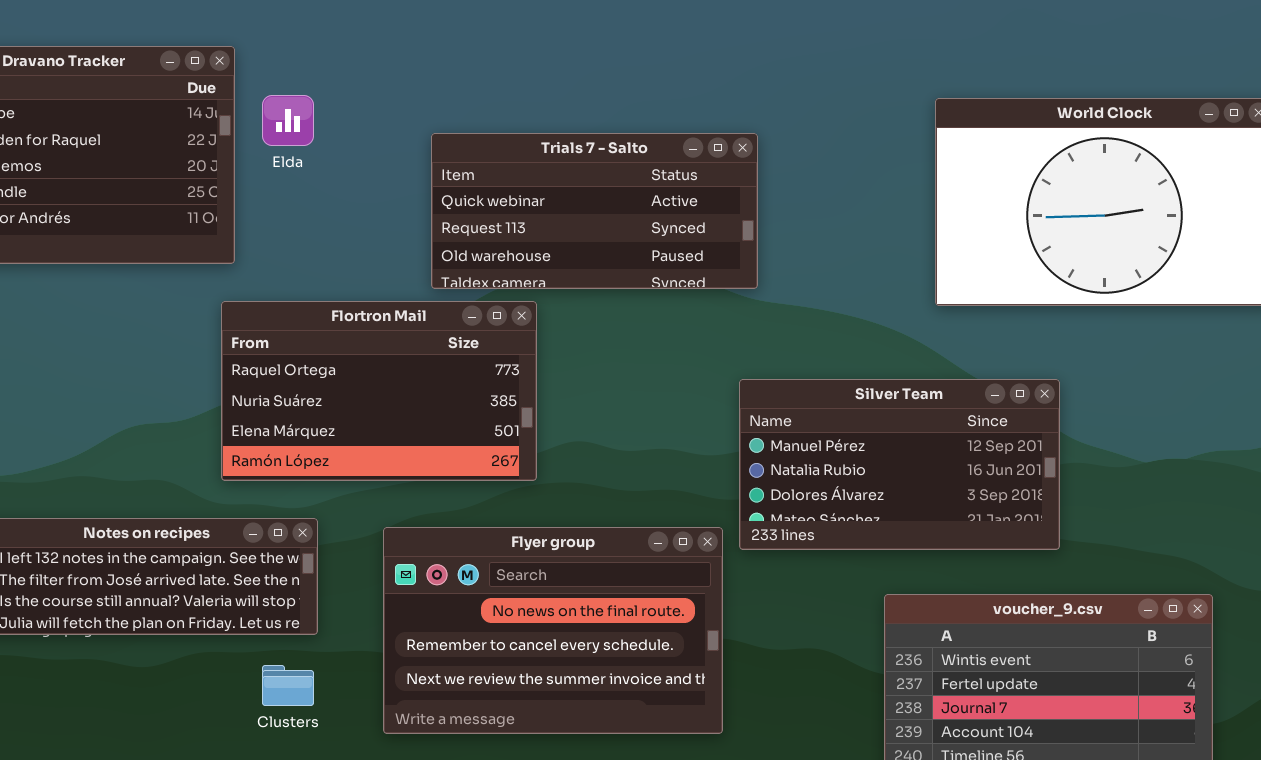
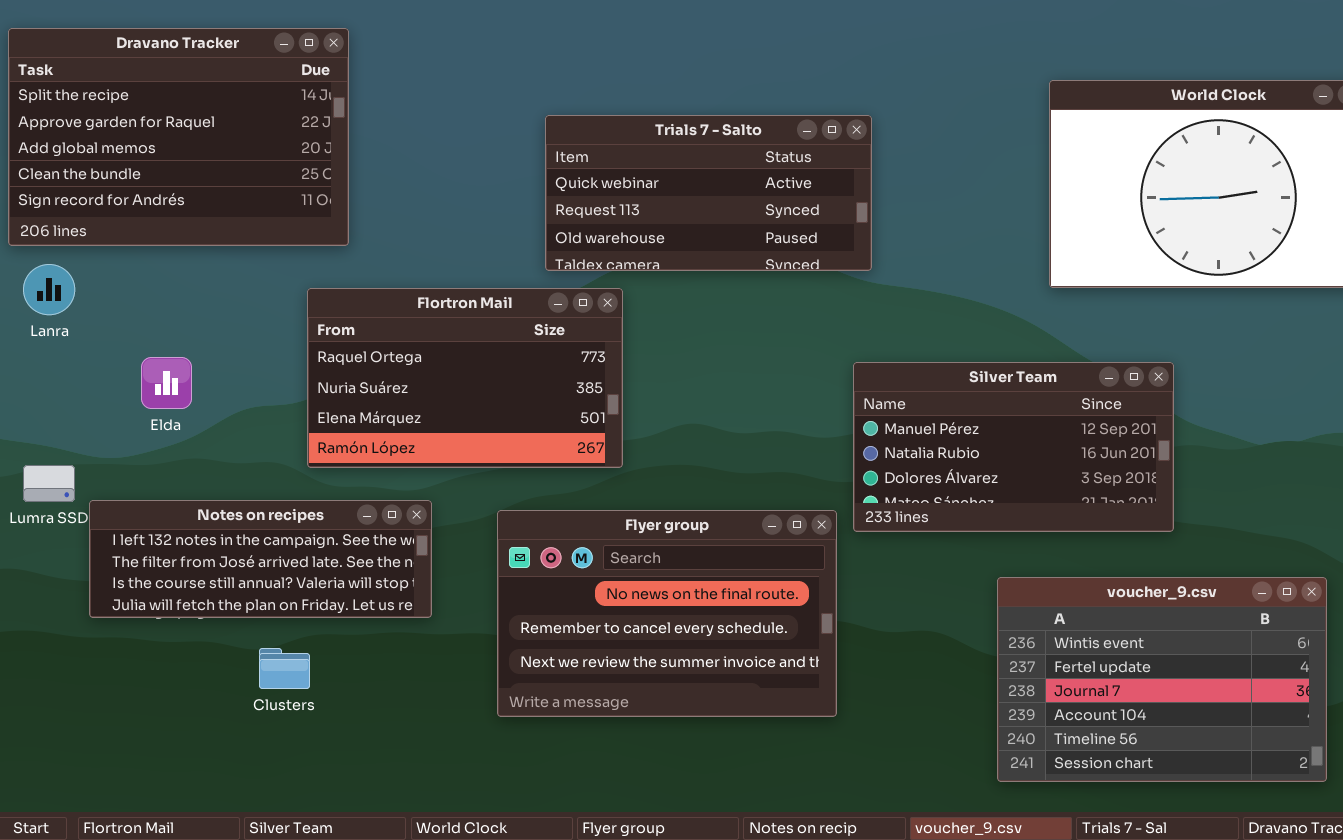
Elda: [262,95,314,146] -> [141,357,192,409], moved
Flortron Mail: [221,301,537,481] -> [307,288,623,468], moved
Clusters: [262,665,314,706] -> [259,648,310,689], moved

